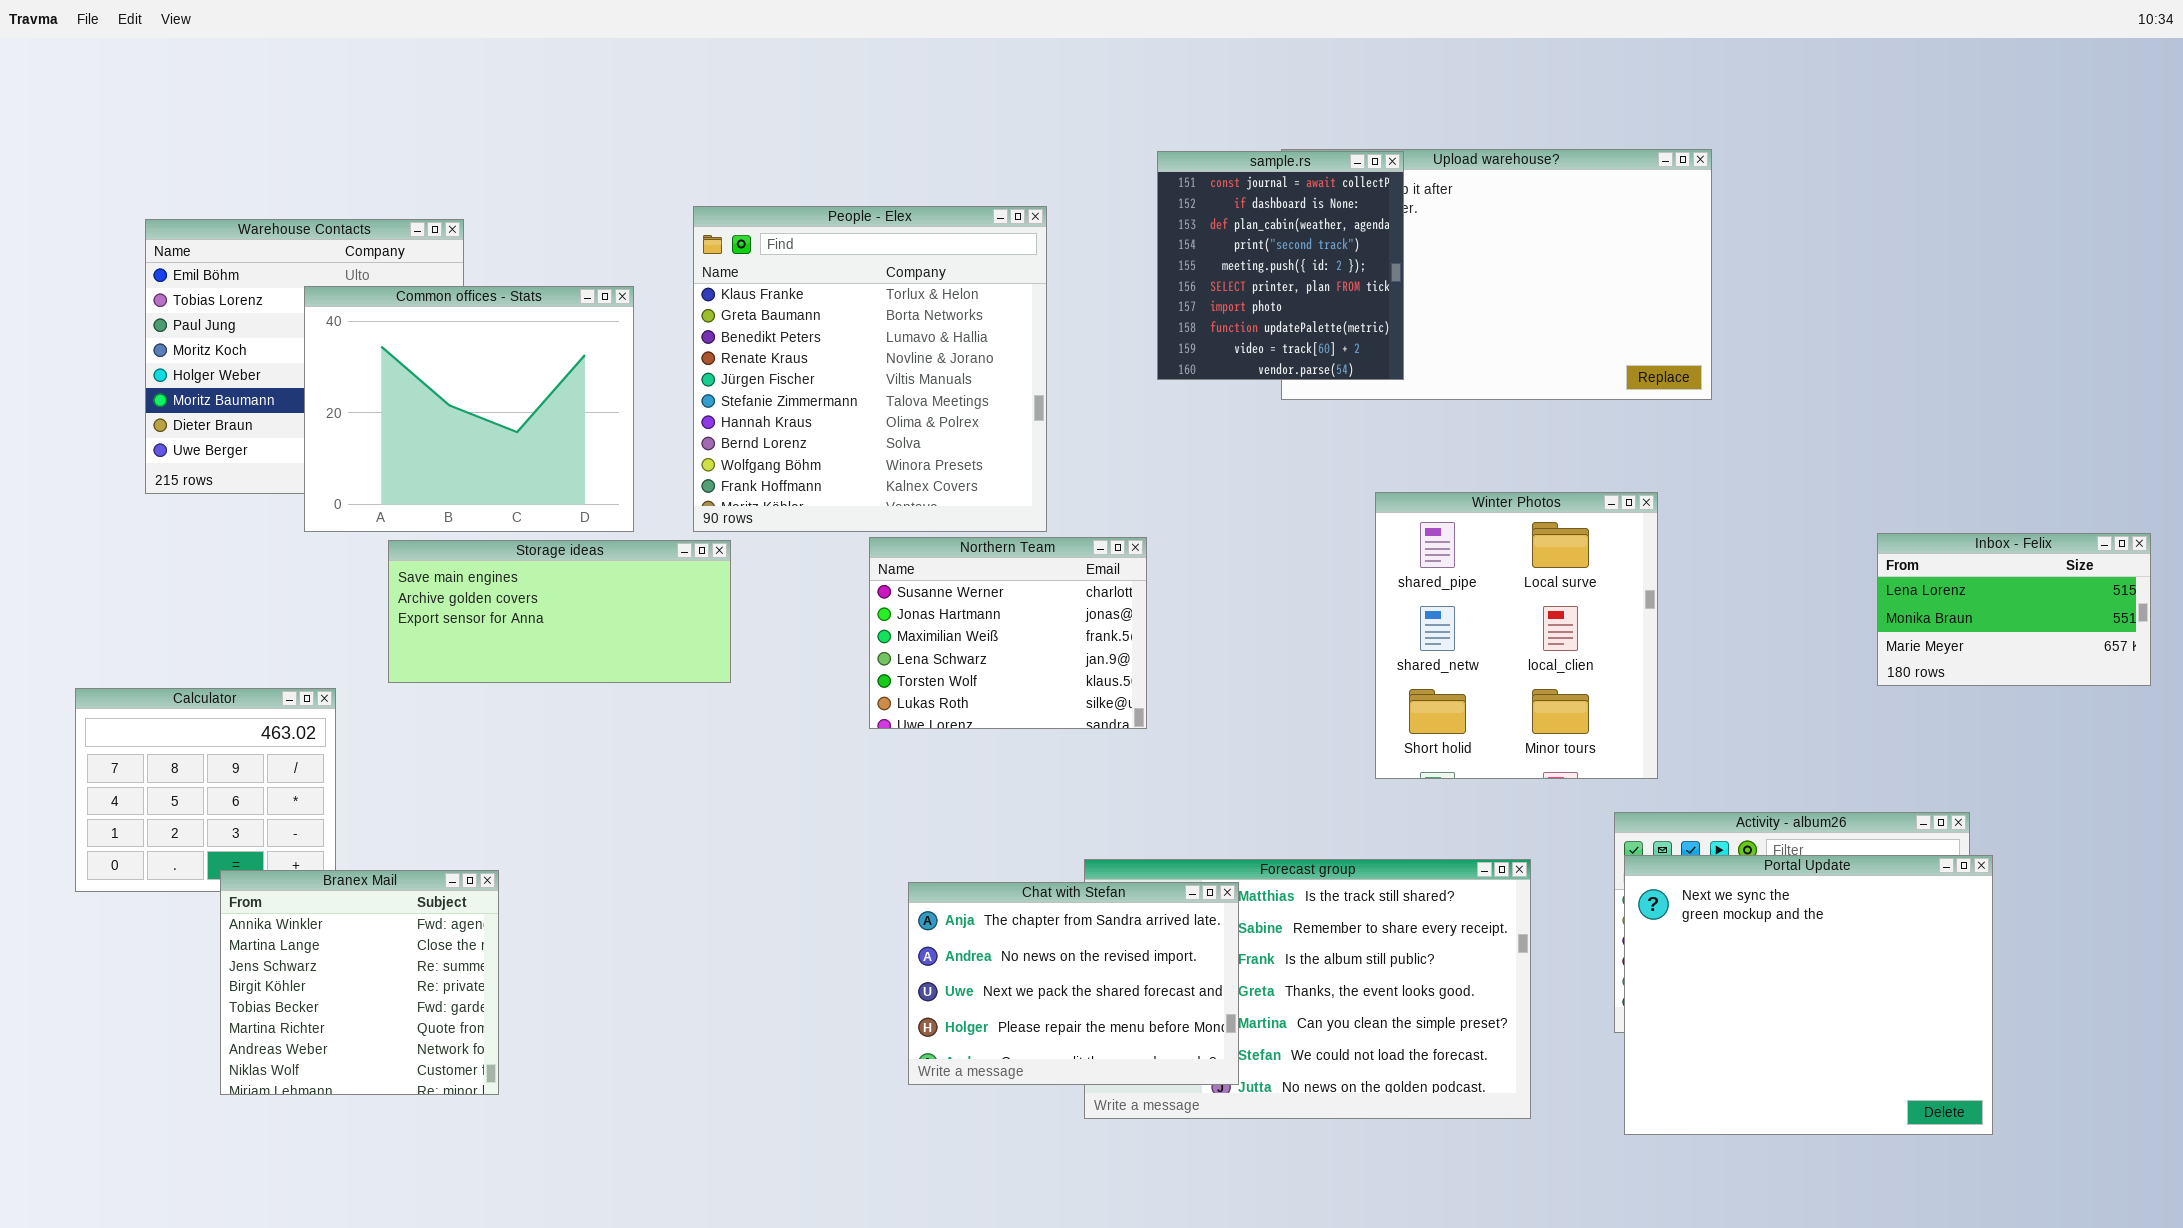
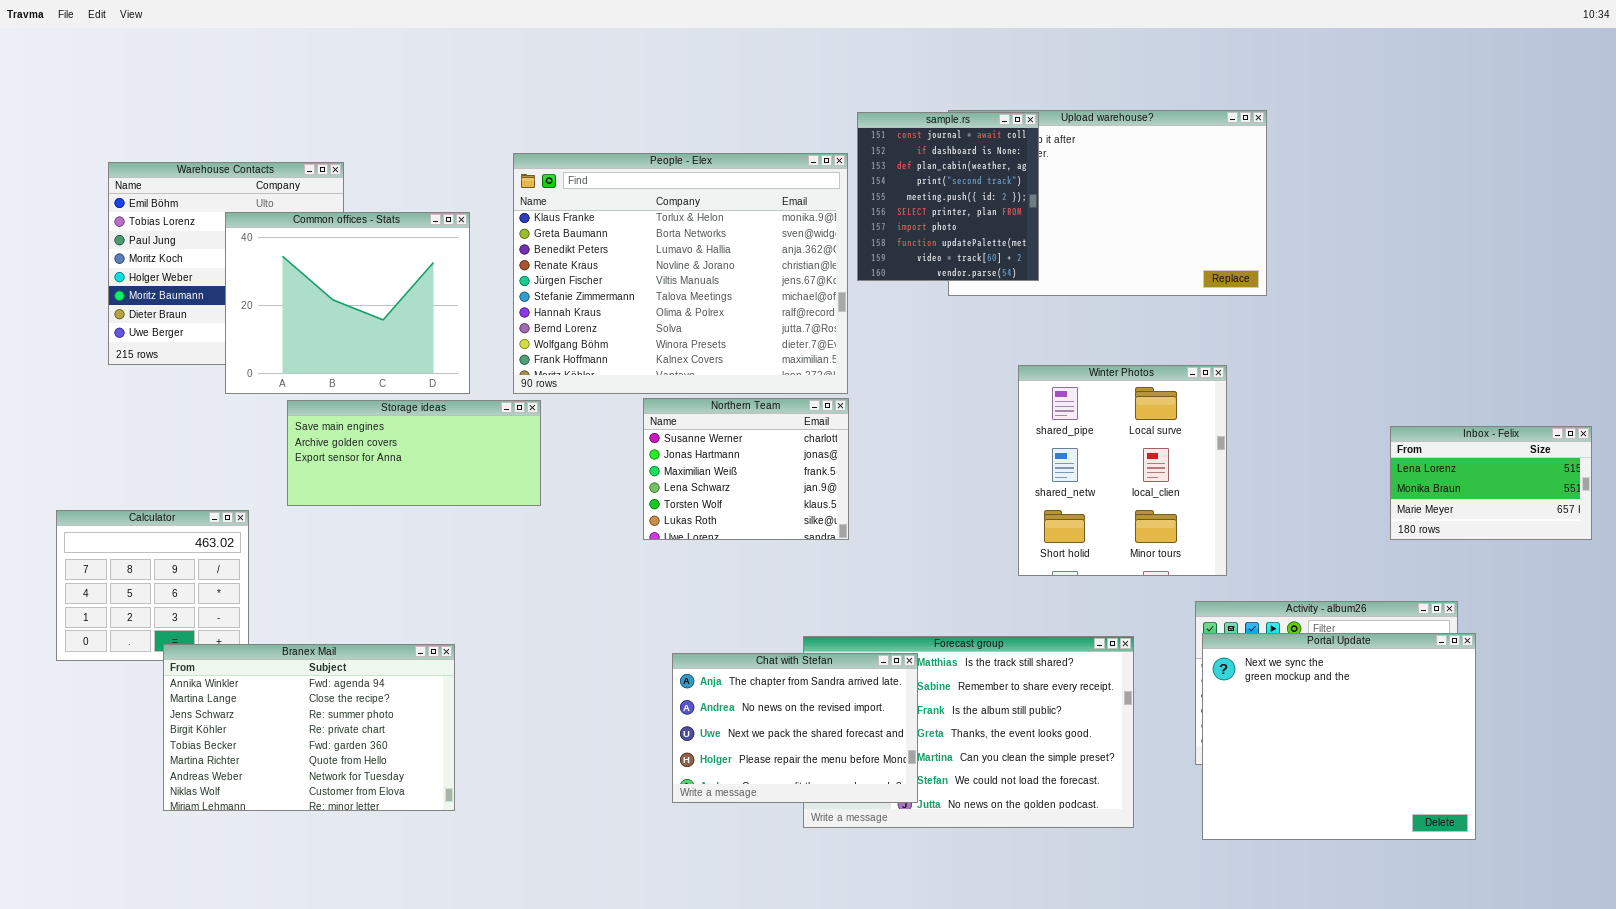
People - Elex: [693,206,1047,532] -> [513,153,848,394], resized
Inbox - Felix: [1877,533,2151,686] -> [1390,426,1592,540], moved
Branex Mail: [220,870,499,1095] -> [163,644,455,811], resized

